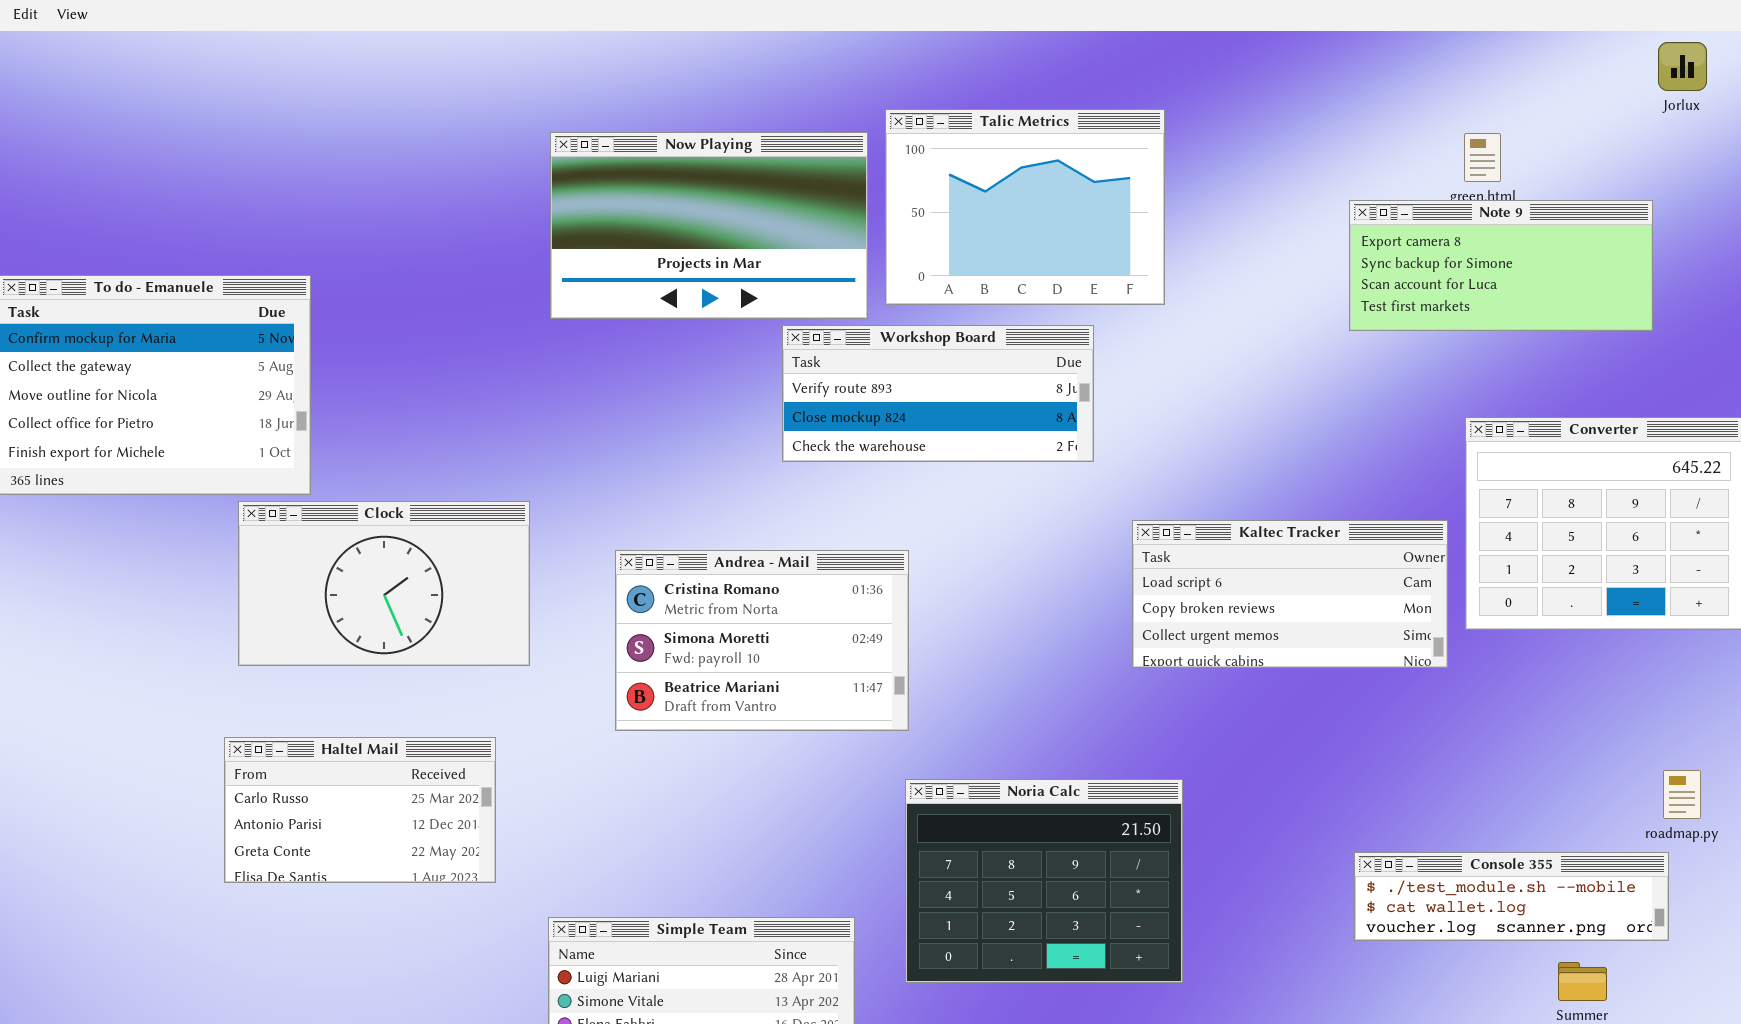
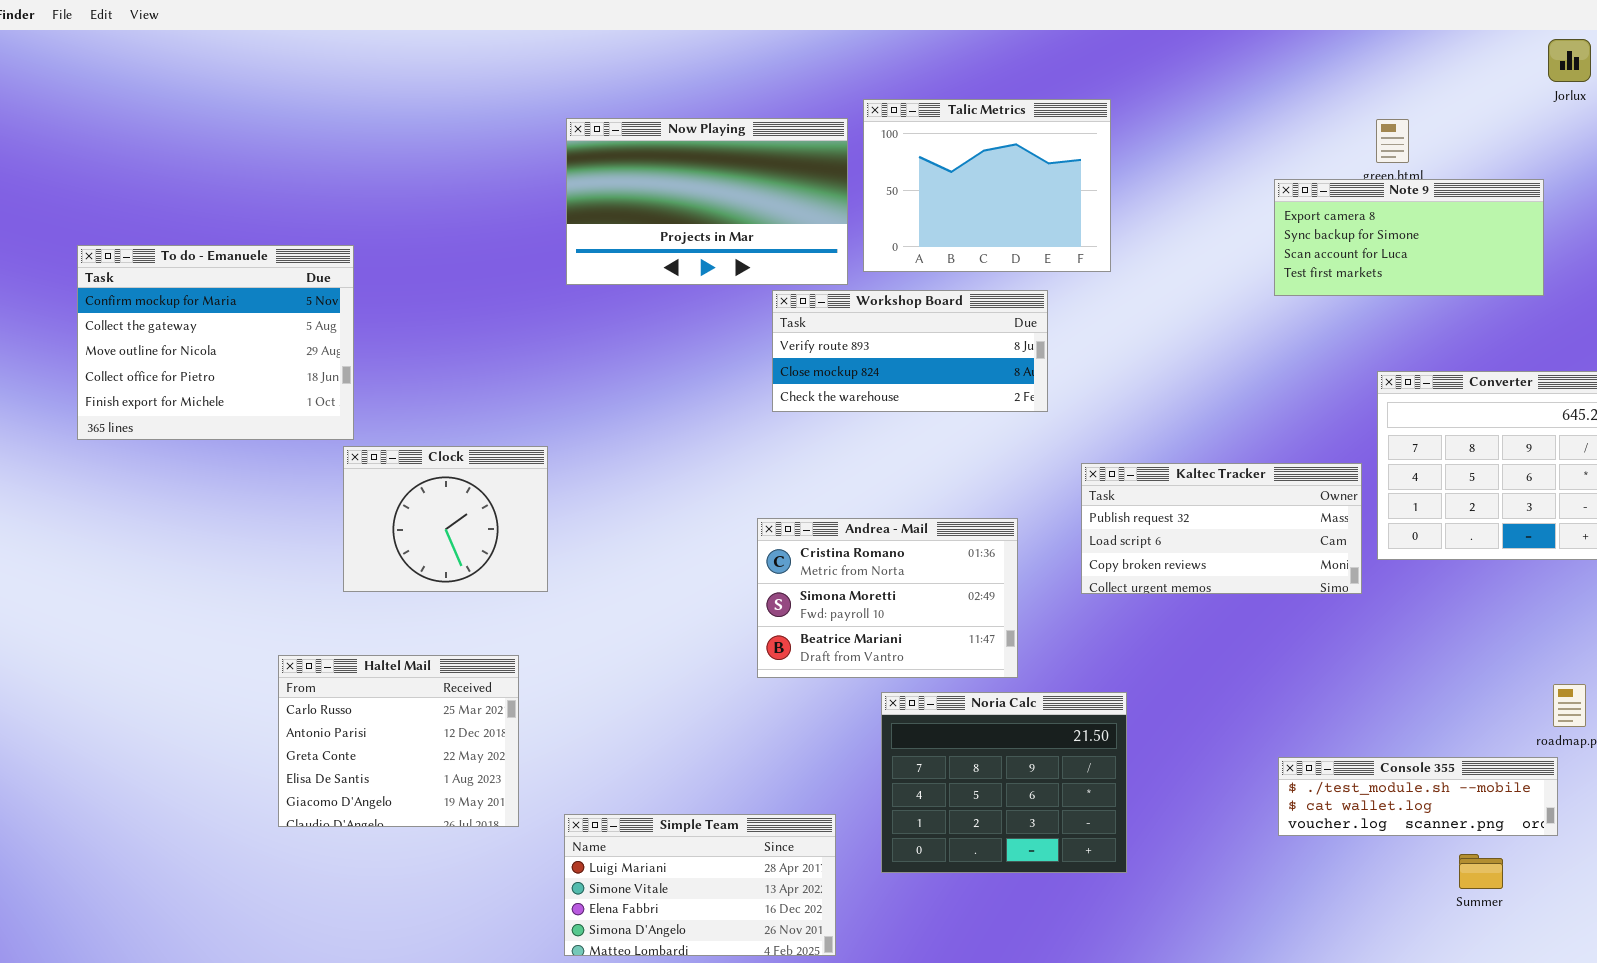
Clock: [238,501,530,666] -> [343,446,548,592], resized
Kaltec Tracker: [1132,520,1448,668] -> [1081,463,1362,594], scrolled up 1 row
Andrea - Mail: [615,550,909,731] -> [757,518,1018,678], moved
Haltel Mail: [224,737,496,883] -> [278,655,519,827], resized

